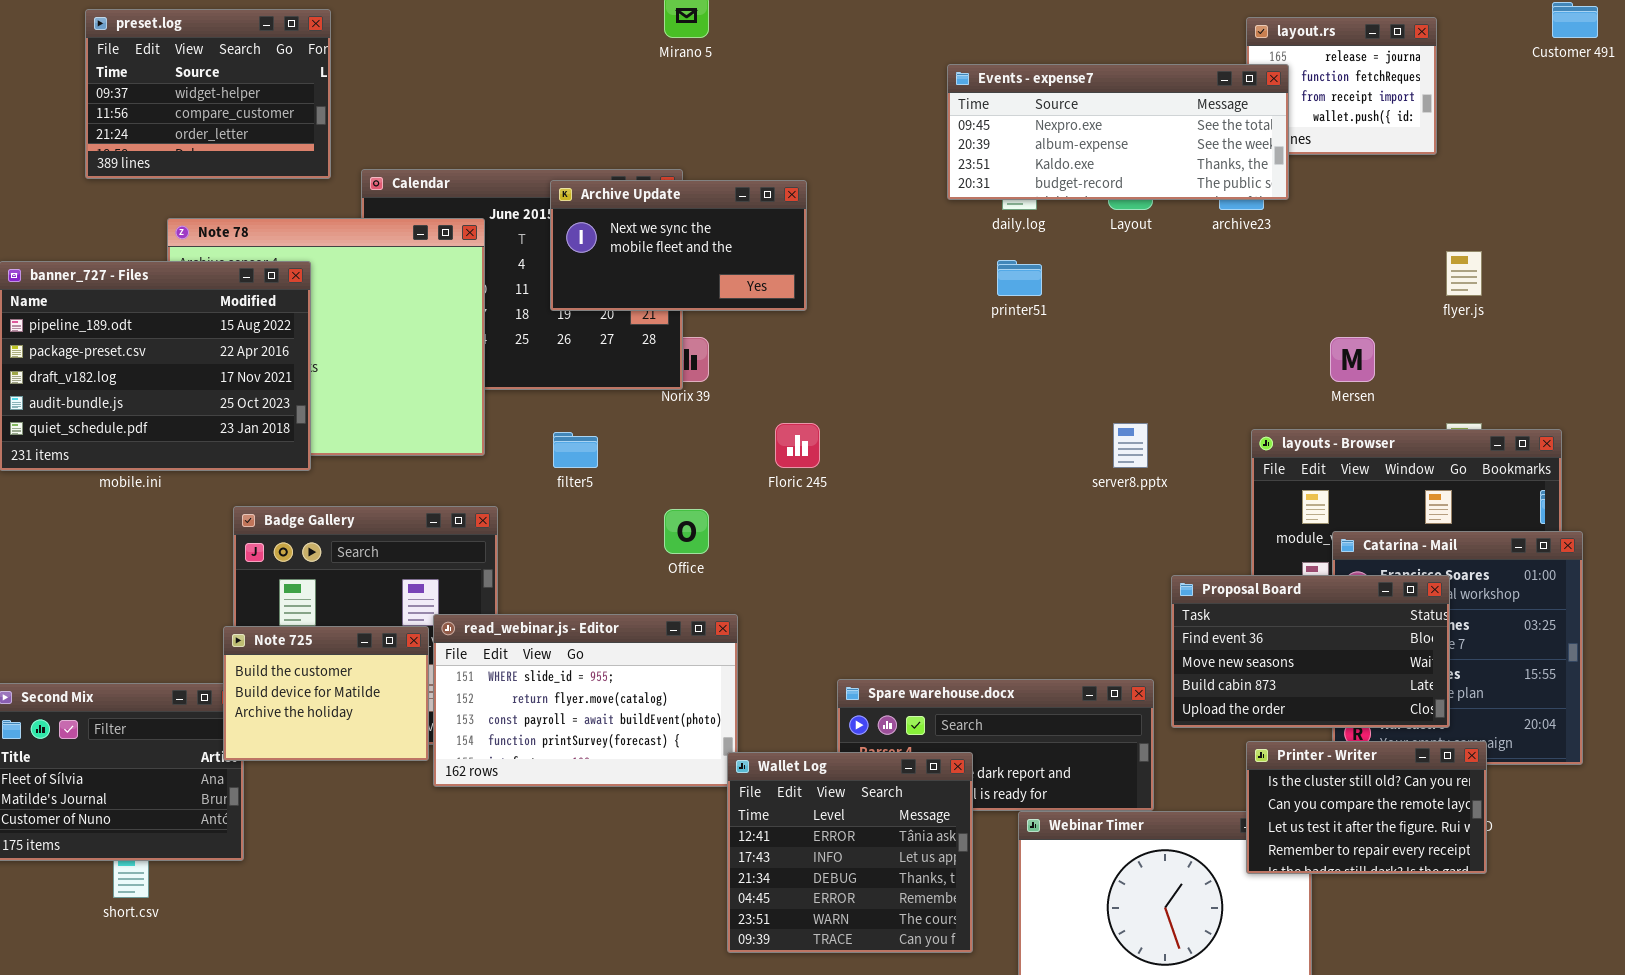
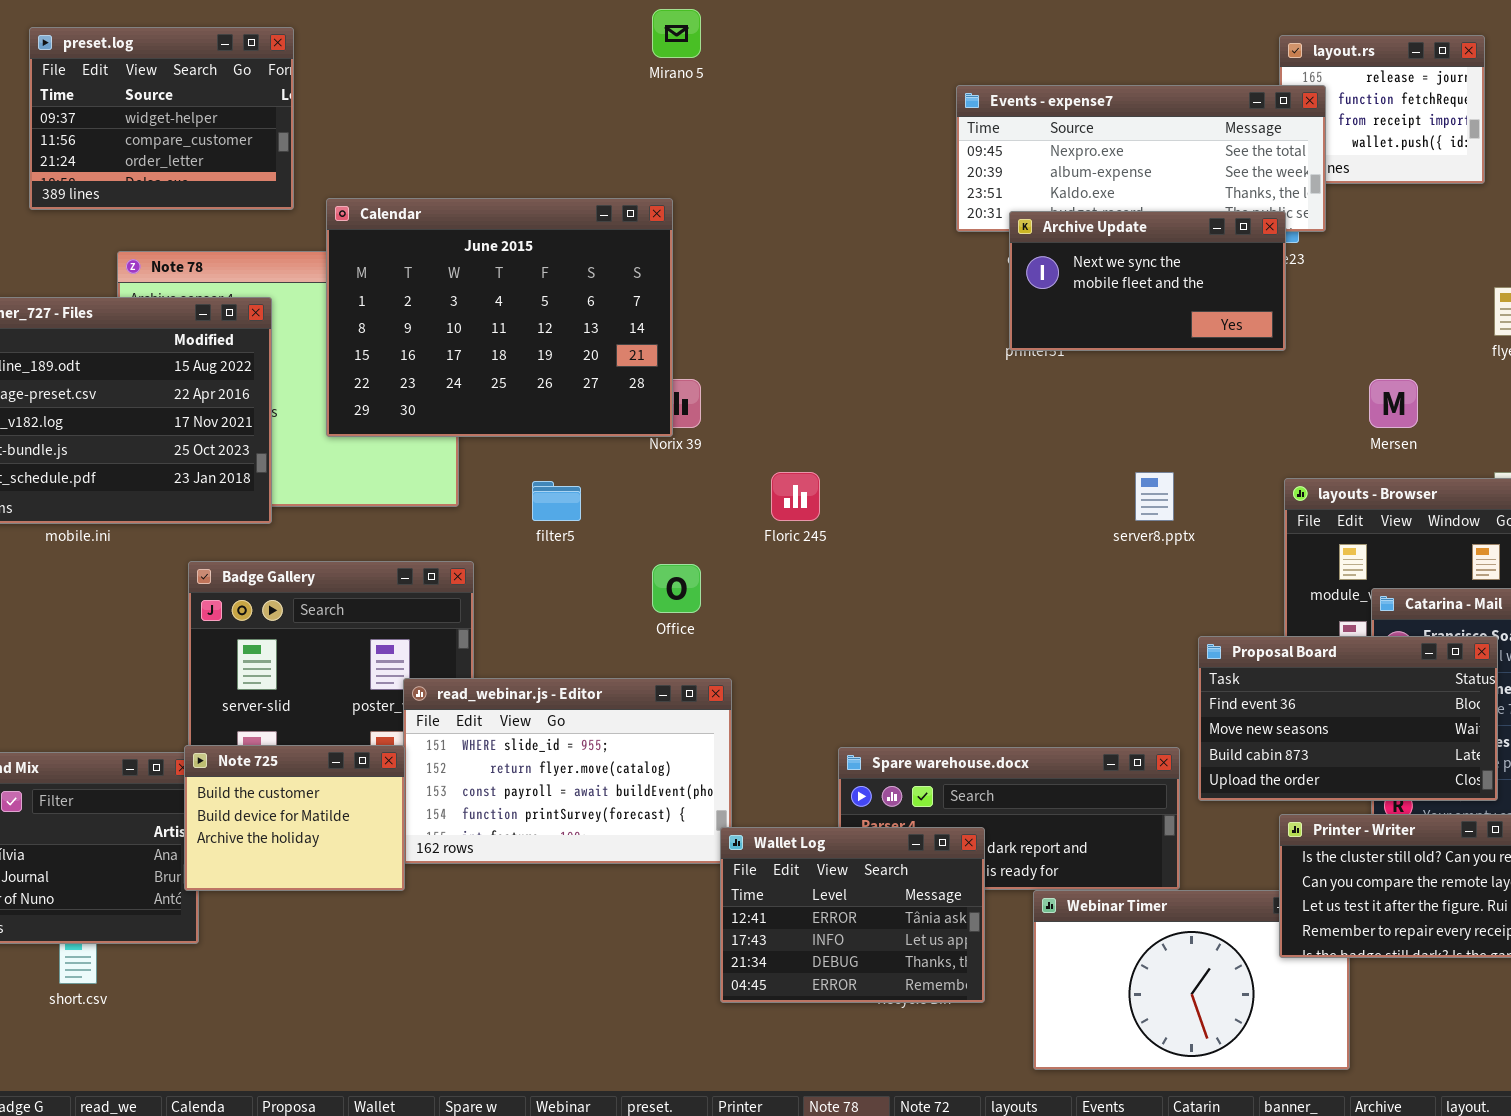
Calendar: [361,169,683,390] -> [326,198,673,437], raised
Archive Update: [550,180,807,311] -> [1009,211,1286,351], moved
Note 725: [223,626,429,761] -> [184,745,405,891], moved
Wallet Log: [727,752,973,953] -> [720,827,985,1003], resized

